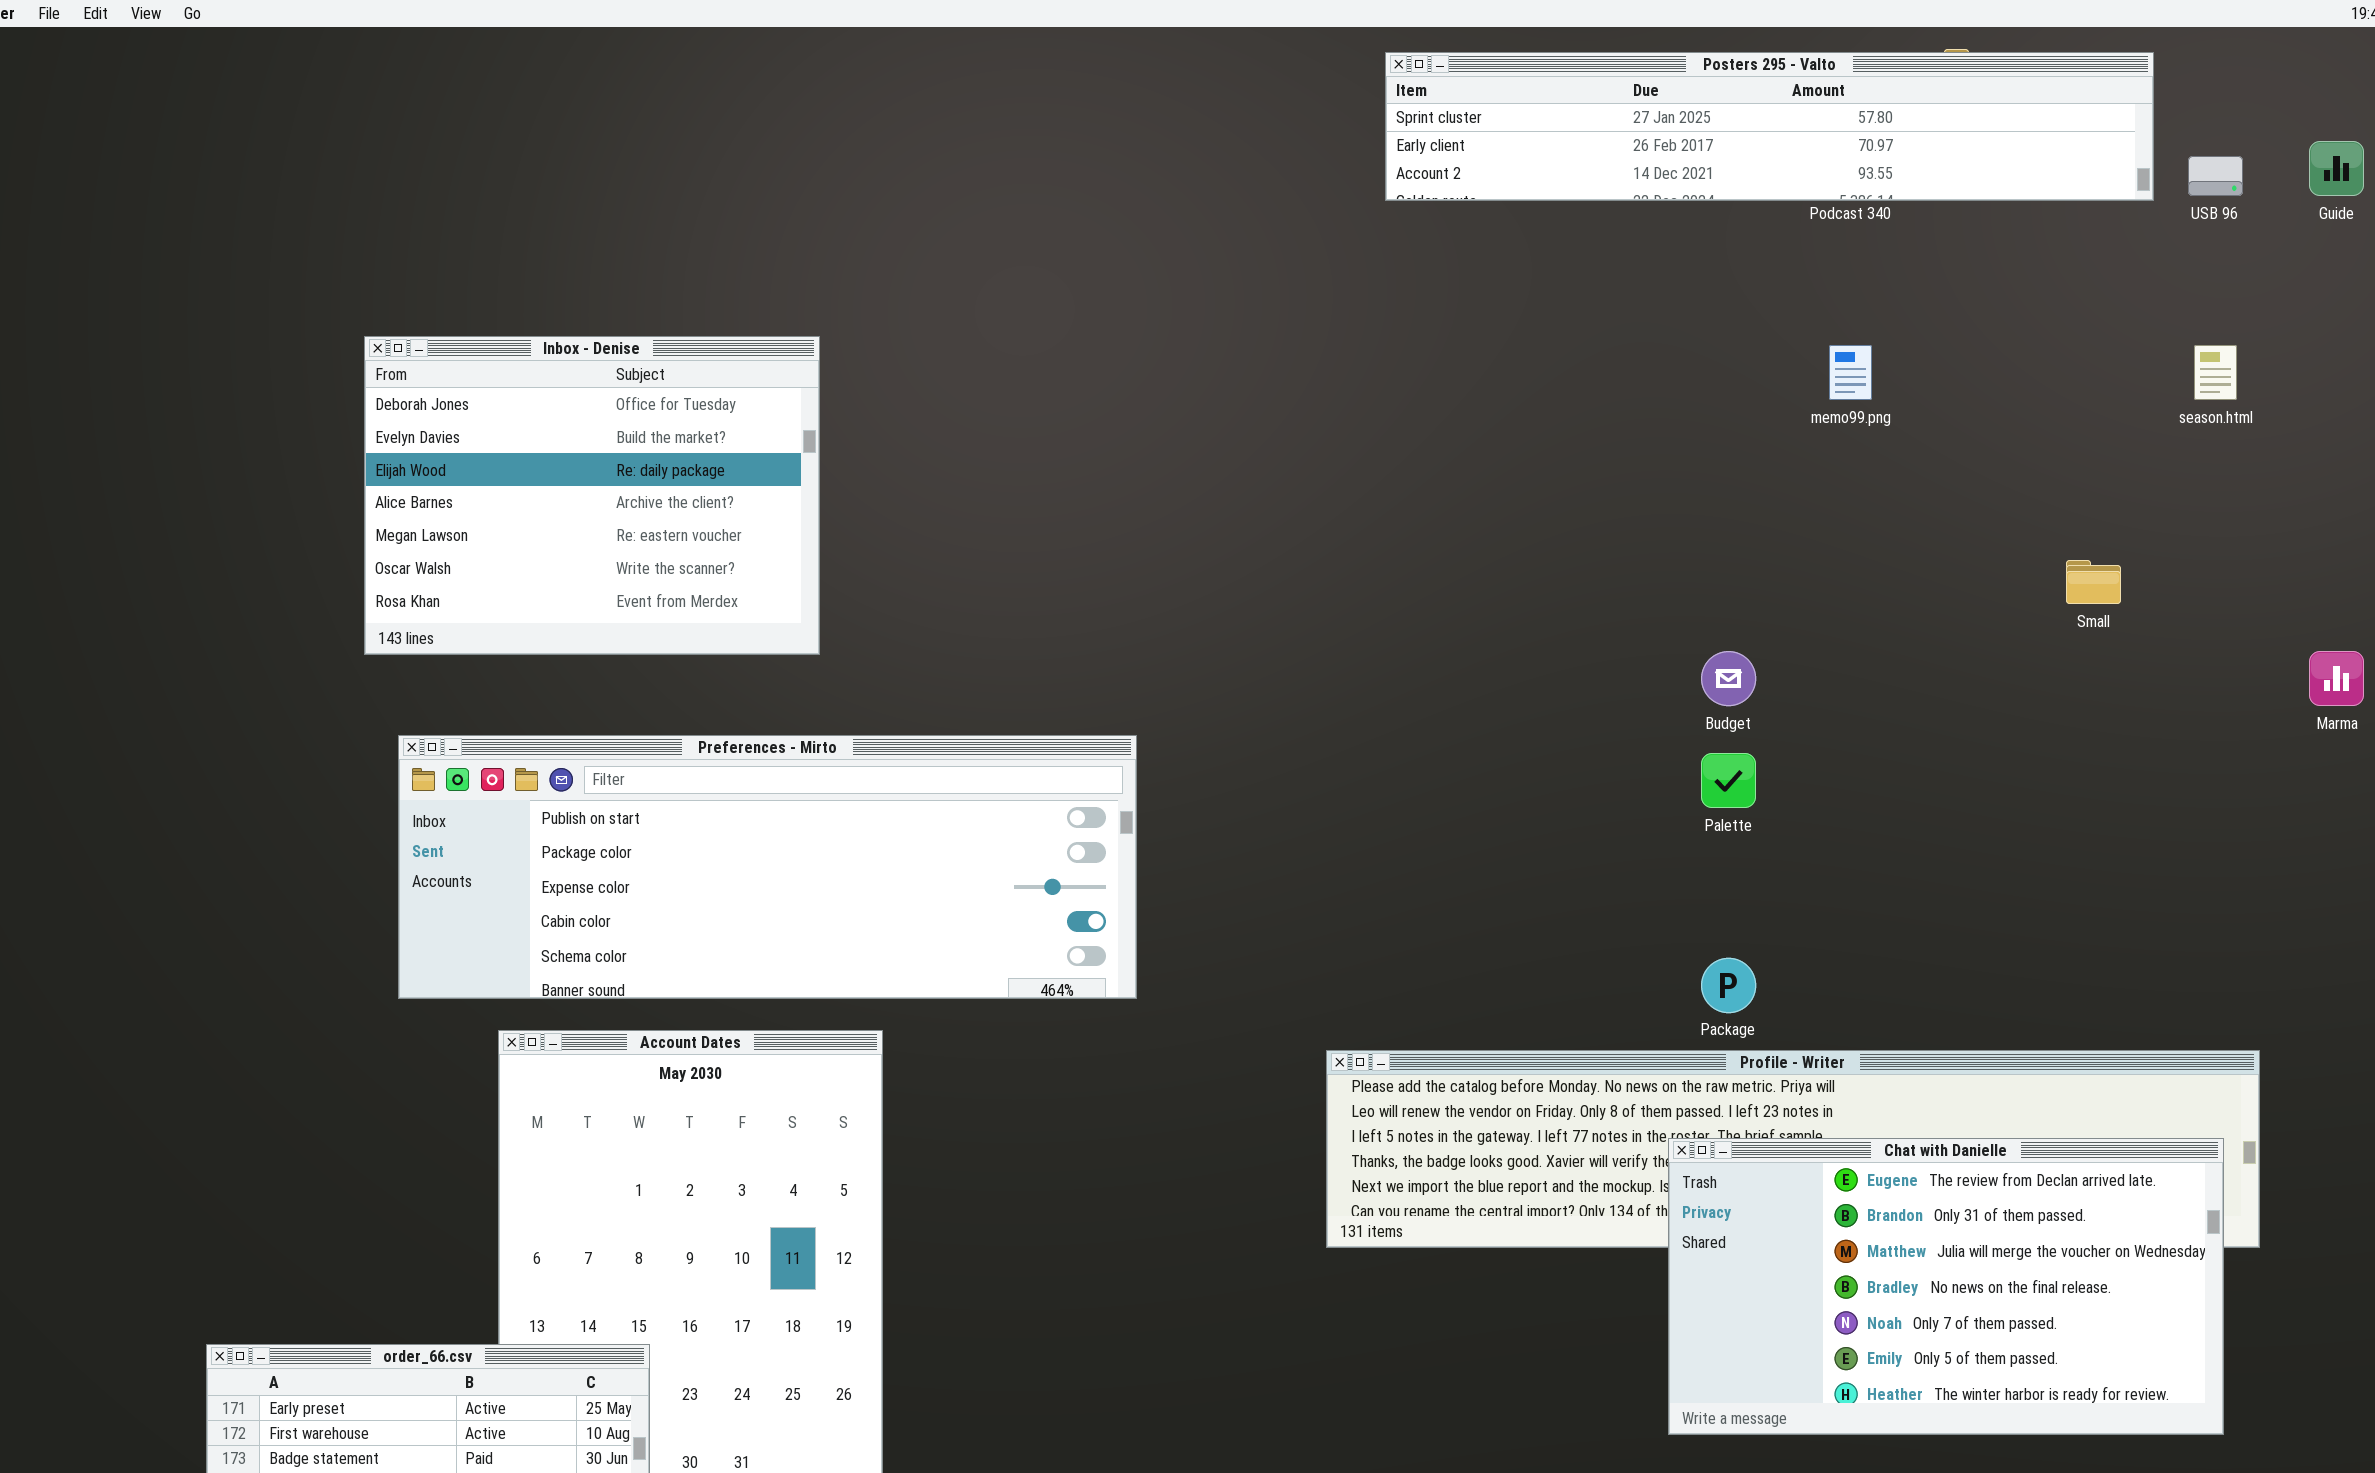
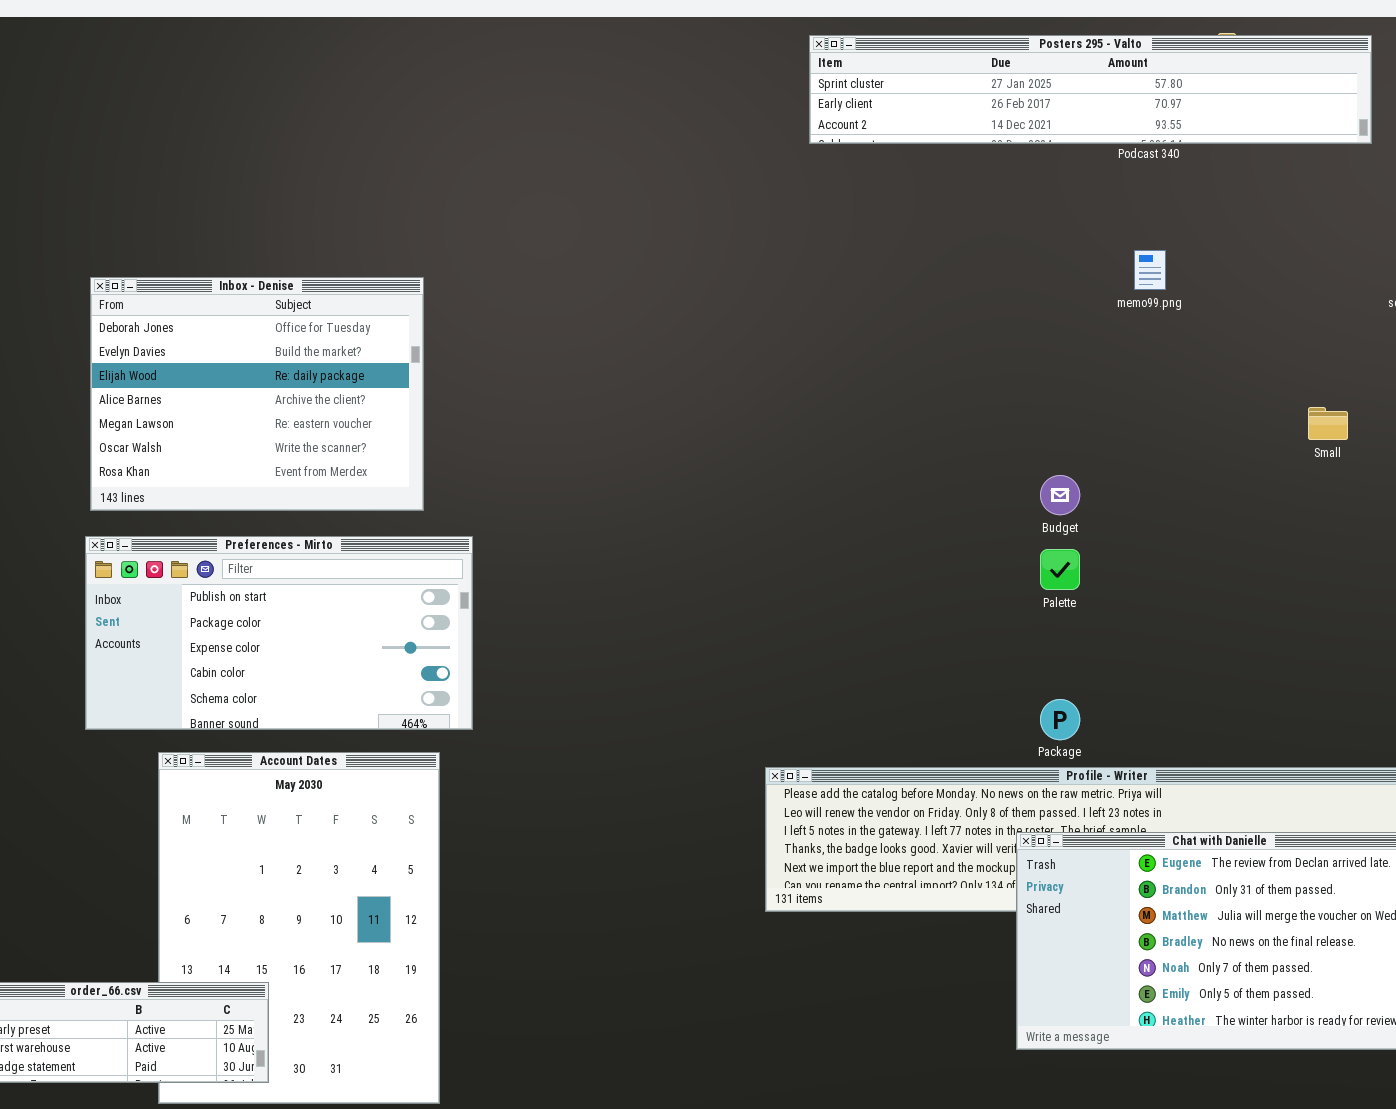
Inbox - Denise: [364,336,820,655] -> [90,277,424,511], moved
Preferences - Mirto: [398,735,1137,999] -> [85,536,473,730], resized

